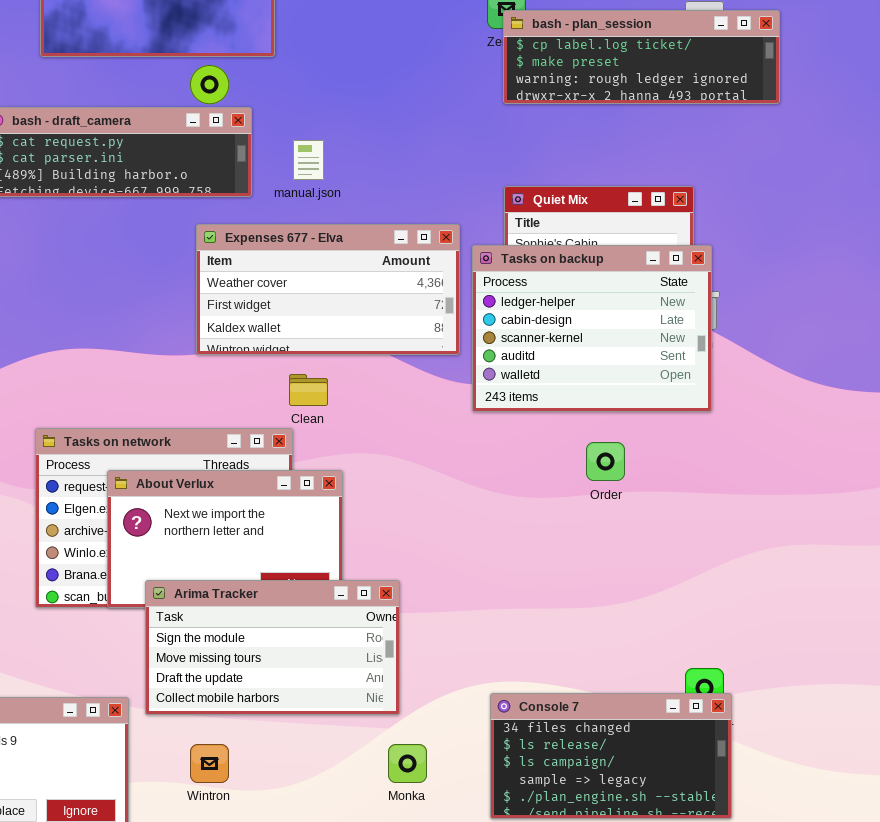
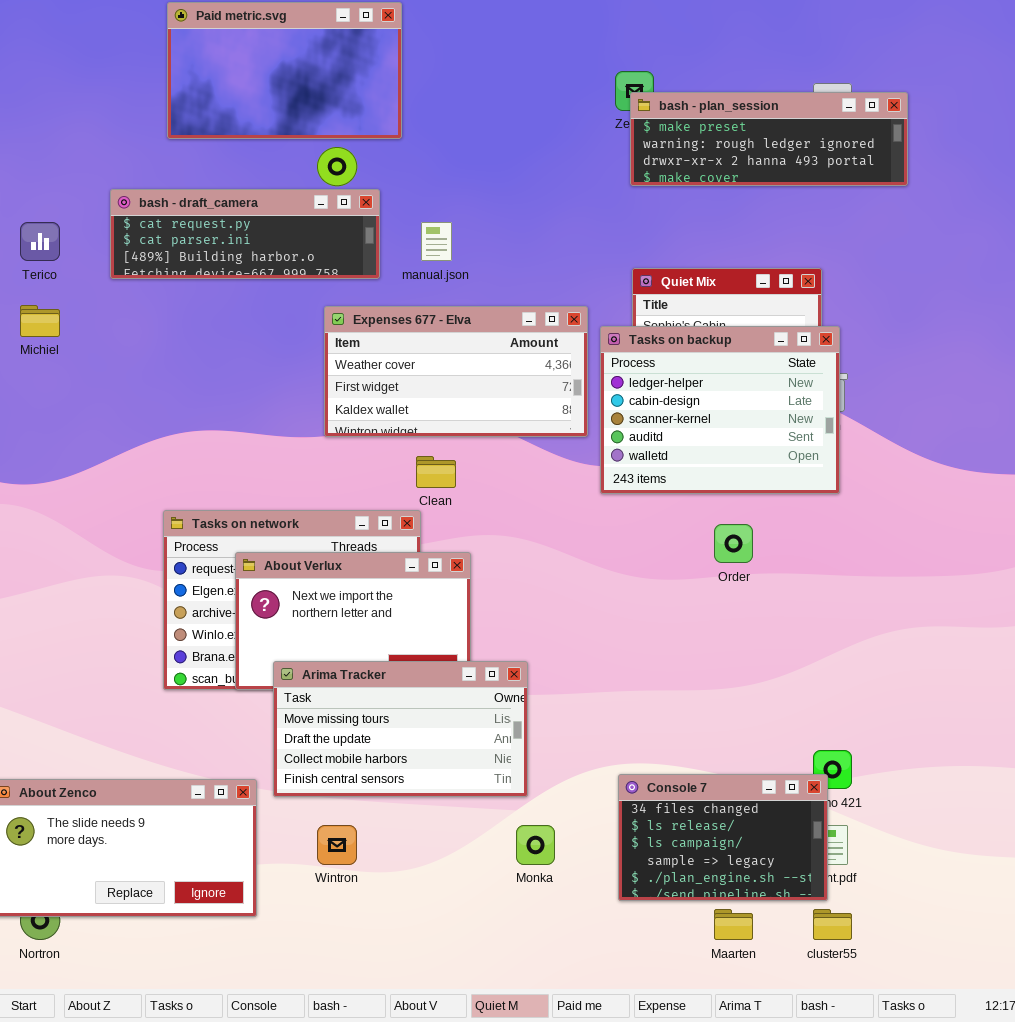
bash - plan_session: [503,10,780,104] -> [630,92,908,186], scrolled down 1 row
Arima Tracker: [145,580,400,715] -> [273,661,528,797], scrolled down 1 row
Console 7: [490,693,732,819] -> [618,774,828,901], resized

